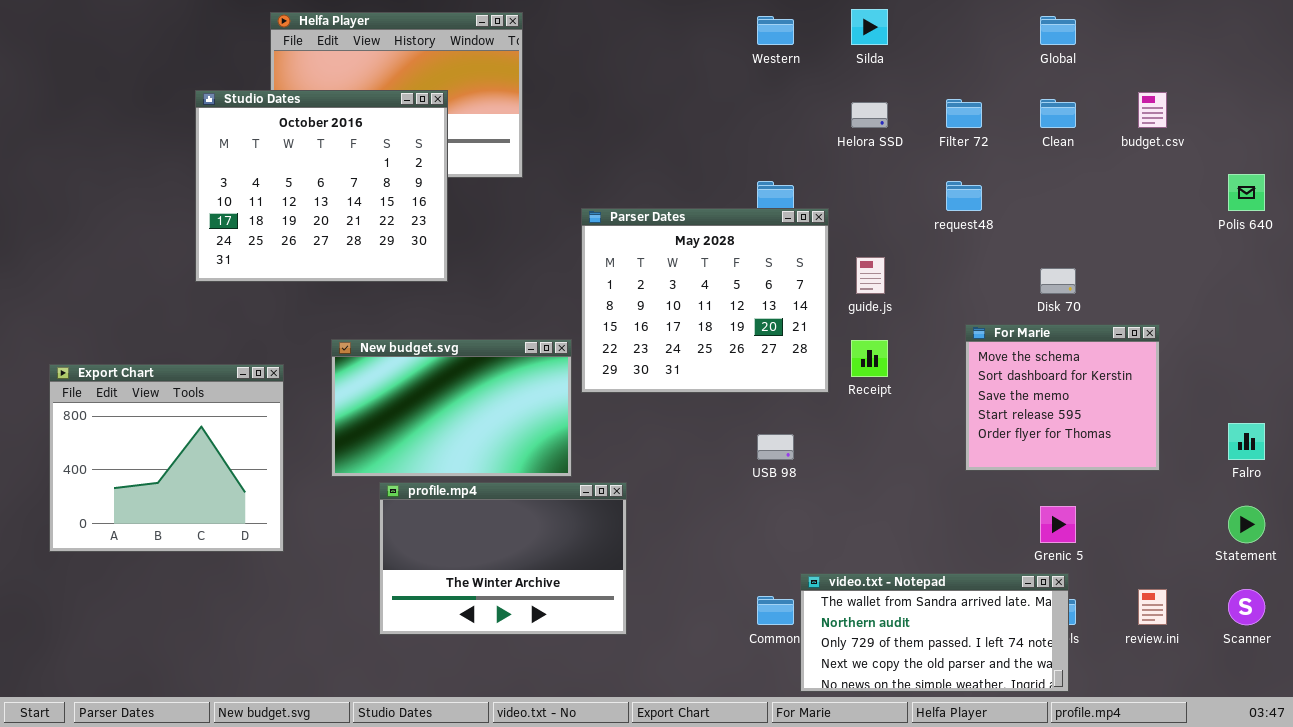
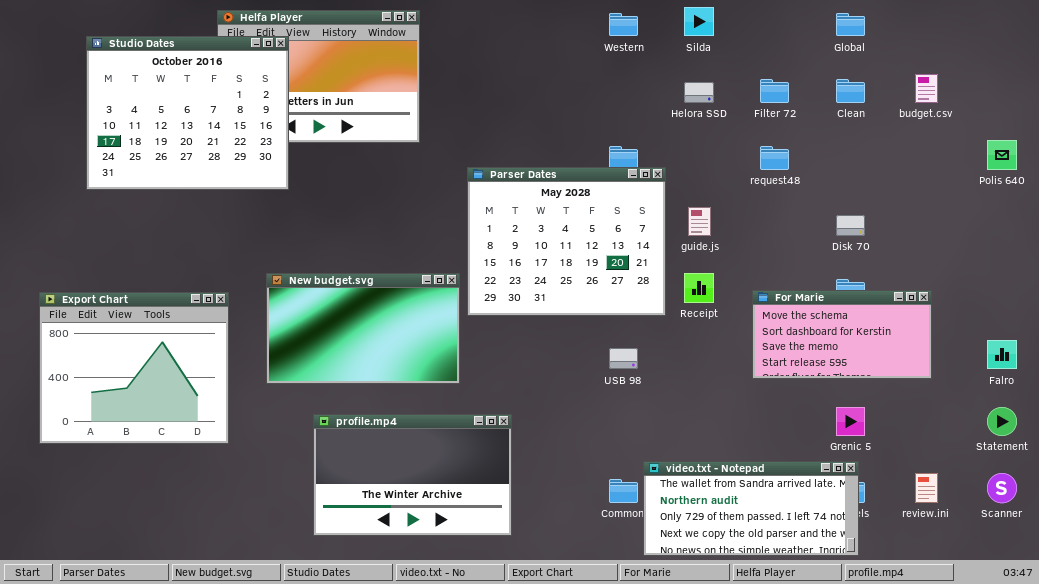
Studio Dates: [195,90,448,282] -> [86,36,289,190], moved
For Marie: [965,324,1160,471] -> [752,290,932,379], resized
profile.mp4: [379,482,627,635] -> [313,414,512,536], moved

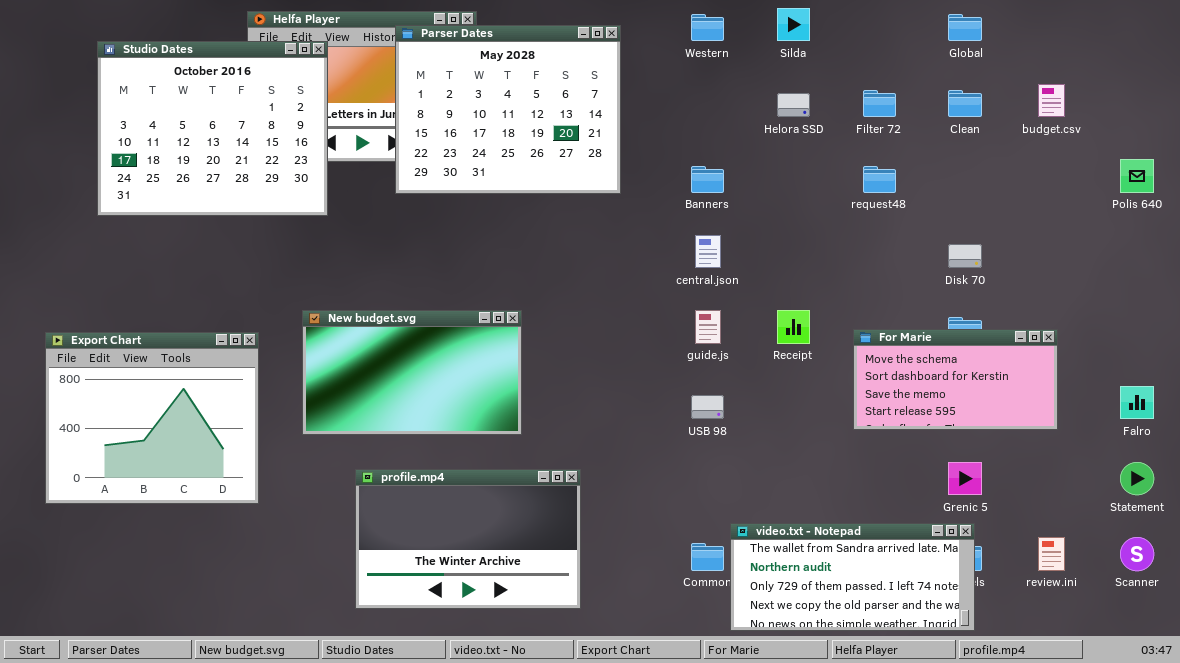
Parser Dates: [467,167,666,316] -> [395,25,621,194], moved
guide.js: [688,207,711,236] -> [695,310,721,344], moved

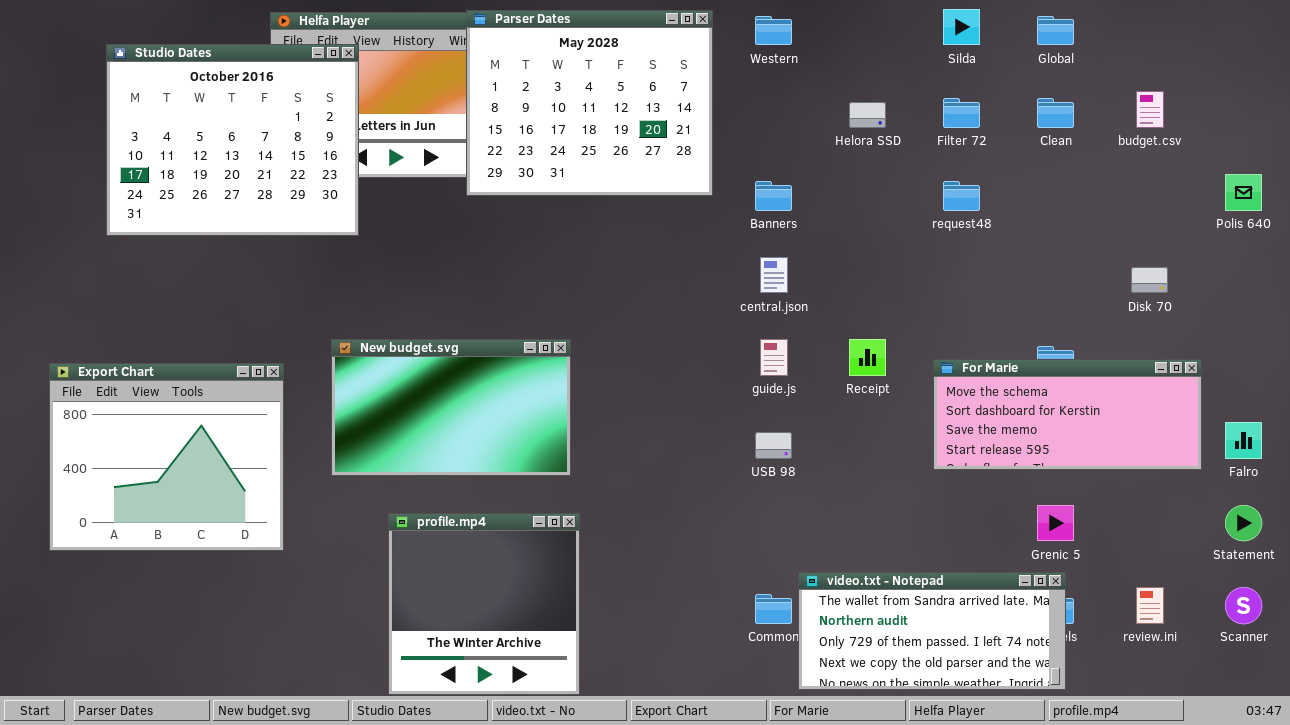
Silda: [777,8,810,41] -> [943,9,980,45], moved
Parser Dates: [395,25,621,194] -> [466,10,713,196], moved
Disk 70: [948,244,982,268] -> [1131,267,1168,293], moved
For Marie: [853,329,1058,430] -> [933,359,1202,470], resized
profile.mp4: [355,469,581,609] -> [388,513,580,695], resized

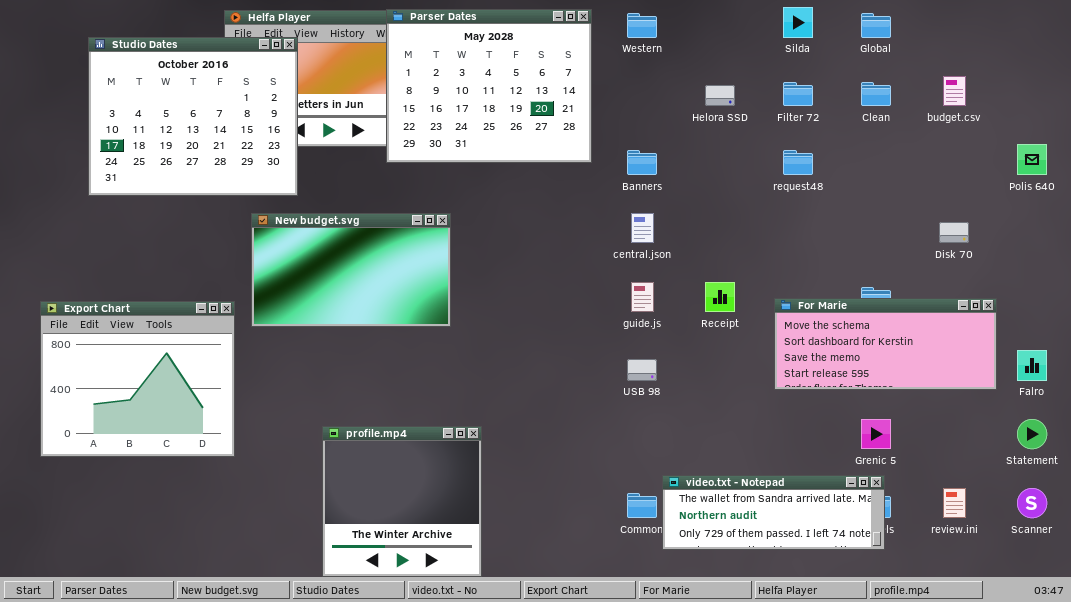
New budget.svg: [331,339,571,476] -> [251,213,451,327], moved
video.txt - Notepad: [798,572,1066,690] -> [662,475,885,550], resized

